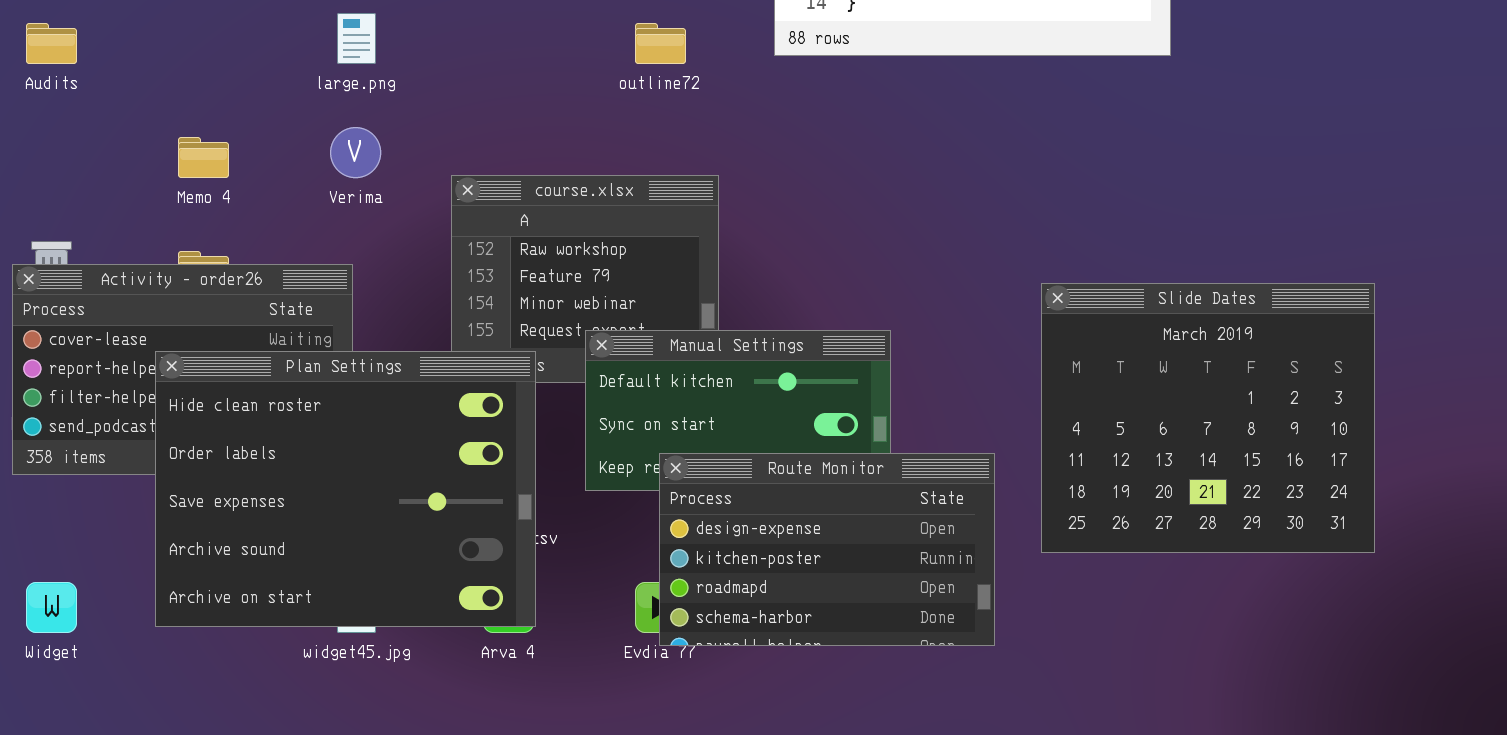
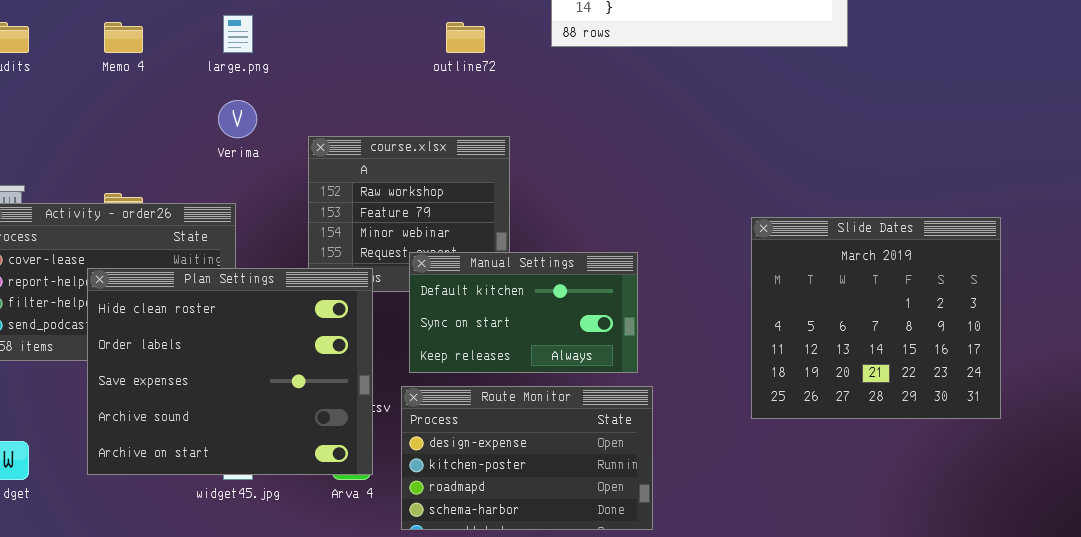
Memo 4: [178,137,229,178] -> [104,22,143,53], moved
Route Monitor: [659,453,995,646] -> [401,386,653,530], moved

